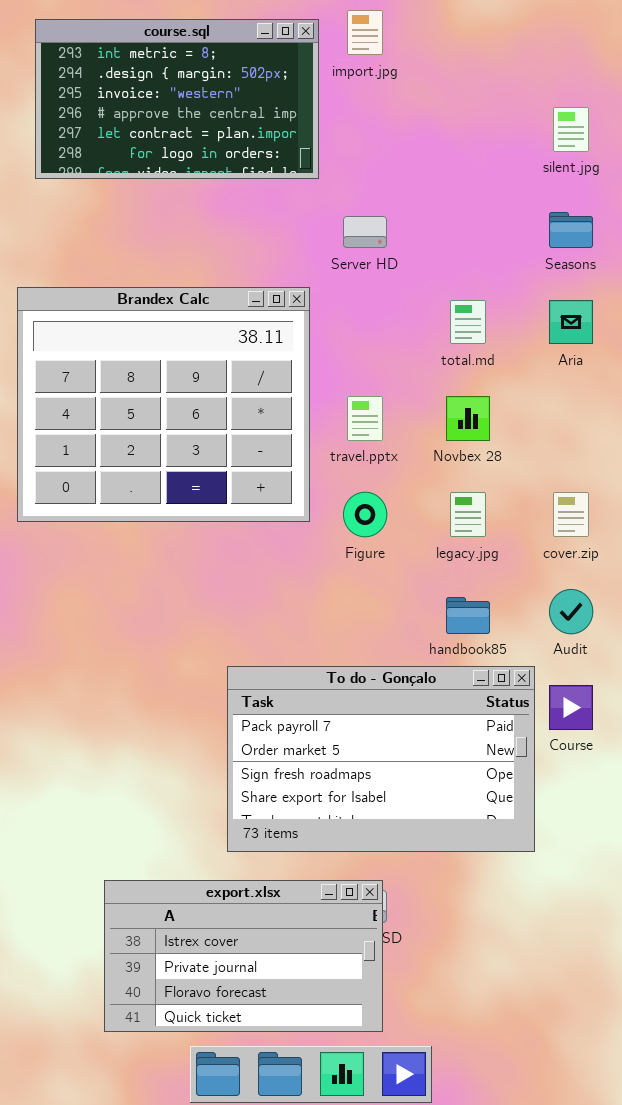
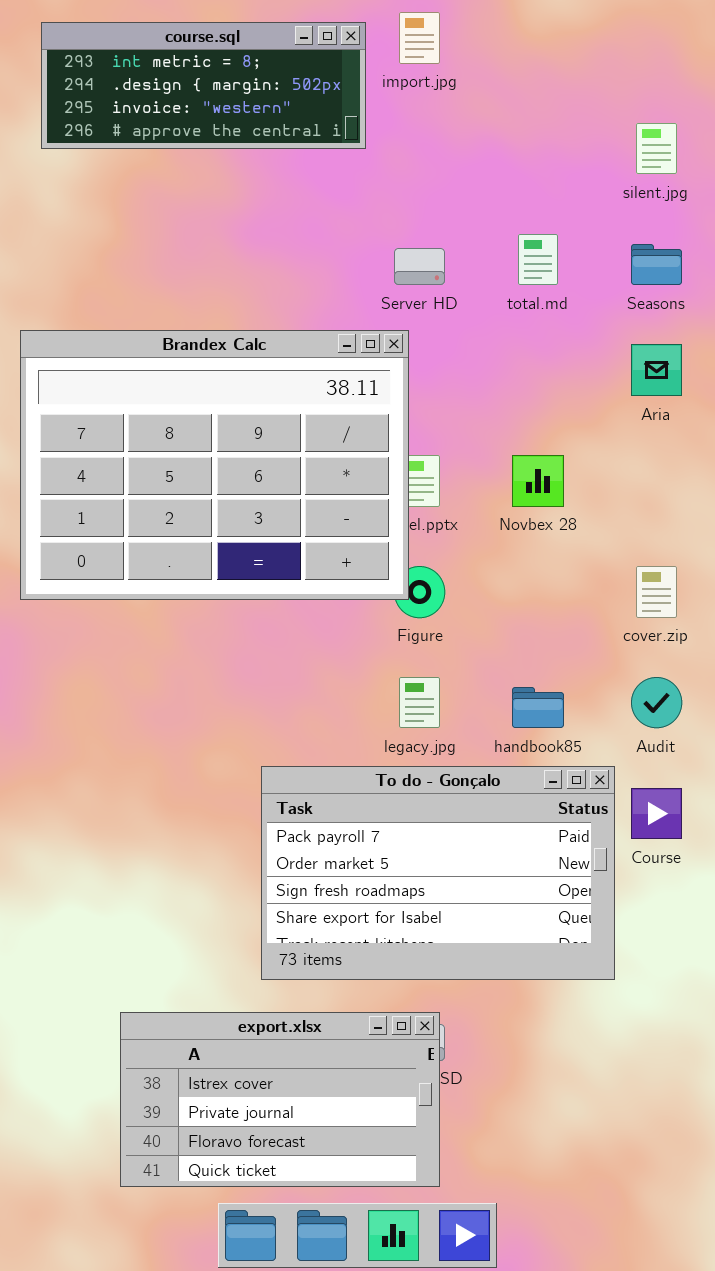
course.sql: [35,19,319,179] -> [41,22,366,149], resized
Brandex Calc: [17,287,310,522] -> [20,330,409,600], resized
total.md: [450,300,486,344] -> [518,234,558,285], moved
legacy.jpg: [450,492,486,537] -> [399,677,440,728], moved

